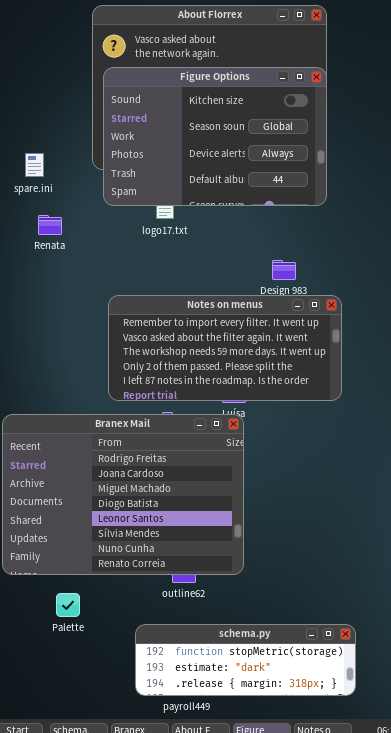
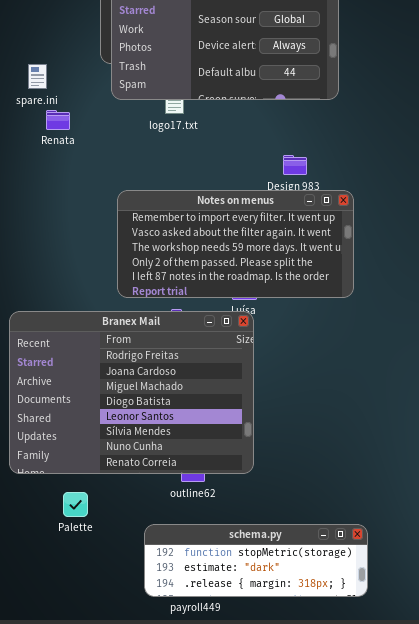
spare.ini: [25,153,44,177] -> [28,64,47,89], moved

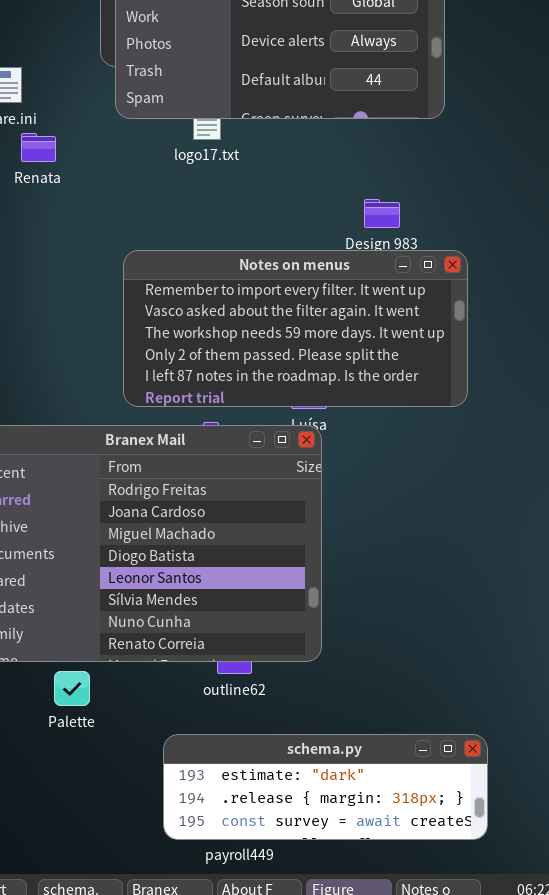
Palette: [63,492,88,517] -> [54,671,90,706], moved
schema.py: [144,524,368,597] -> [163,734,488,840], scrolled down 1 row

